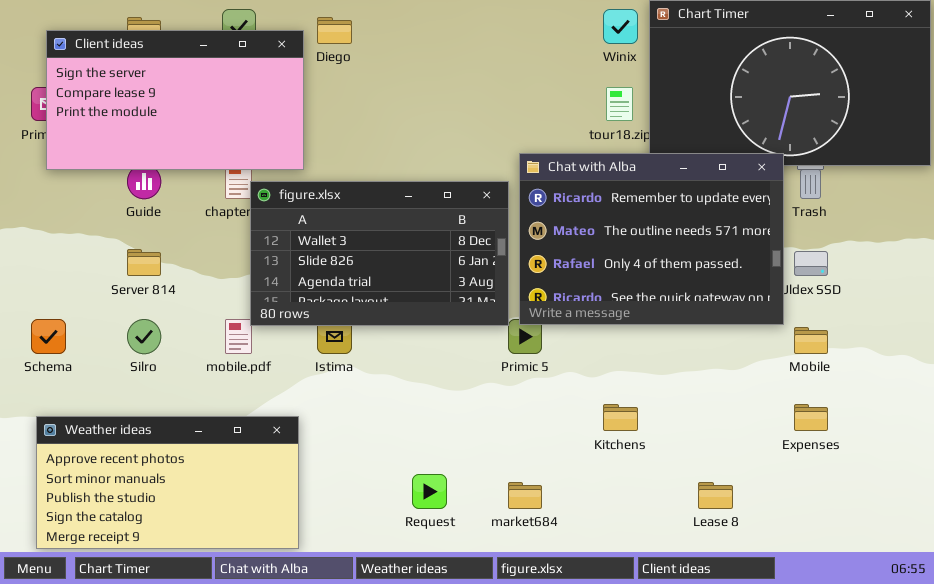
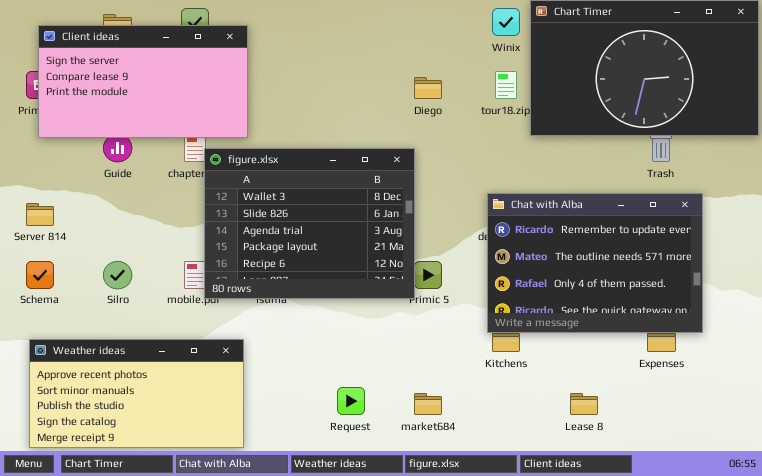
Diego: [317,17,352,44] -> [414,77,442,99], moved
Chat with Alba: [519,153,784,325] -> [487,193,703,333], moved
figure.xlsx: [250,181,509,326] -> [204,148,415,299], resized
Server 814: [127,249,161,276] -> [26,203,54,226], moved

